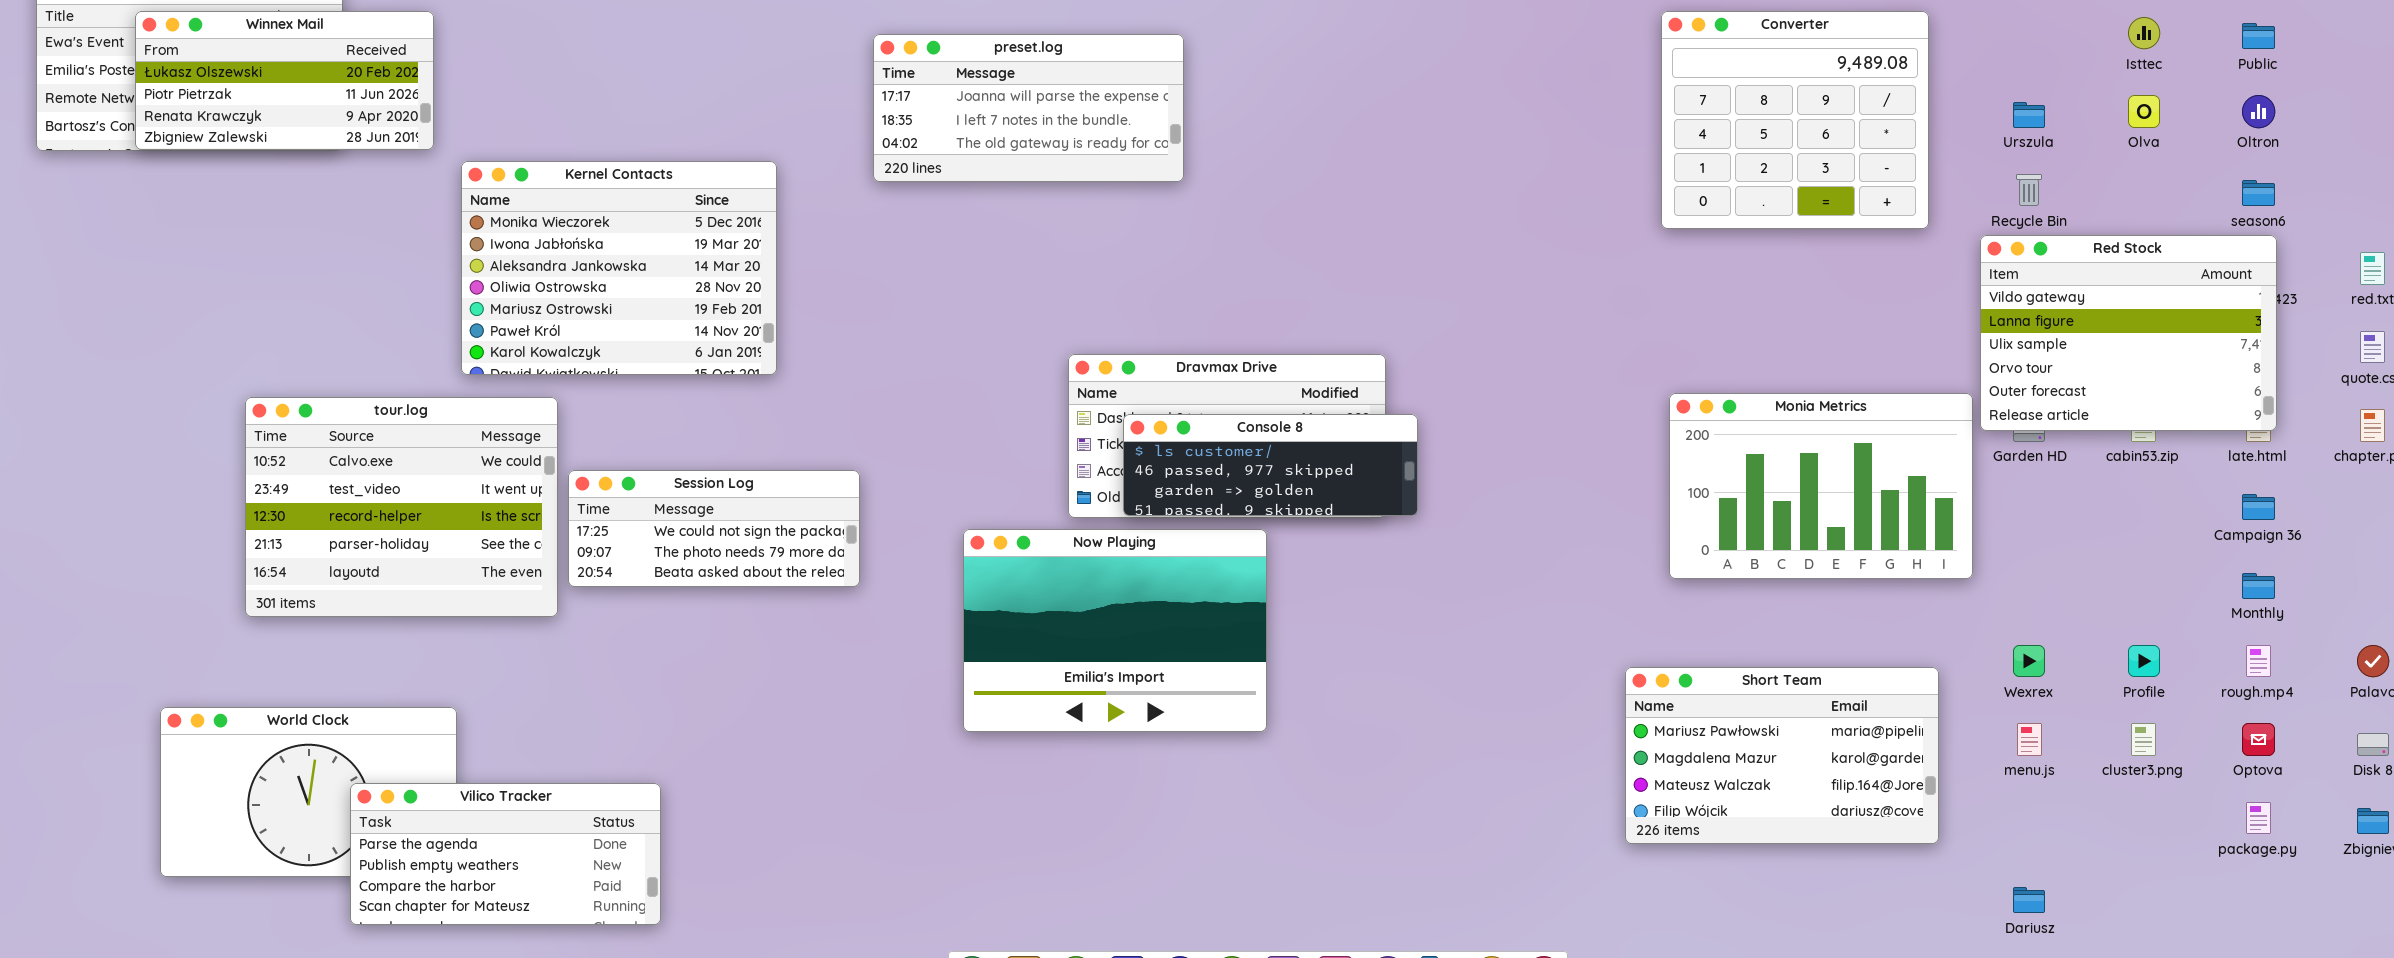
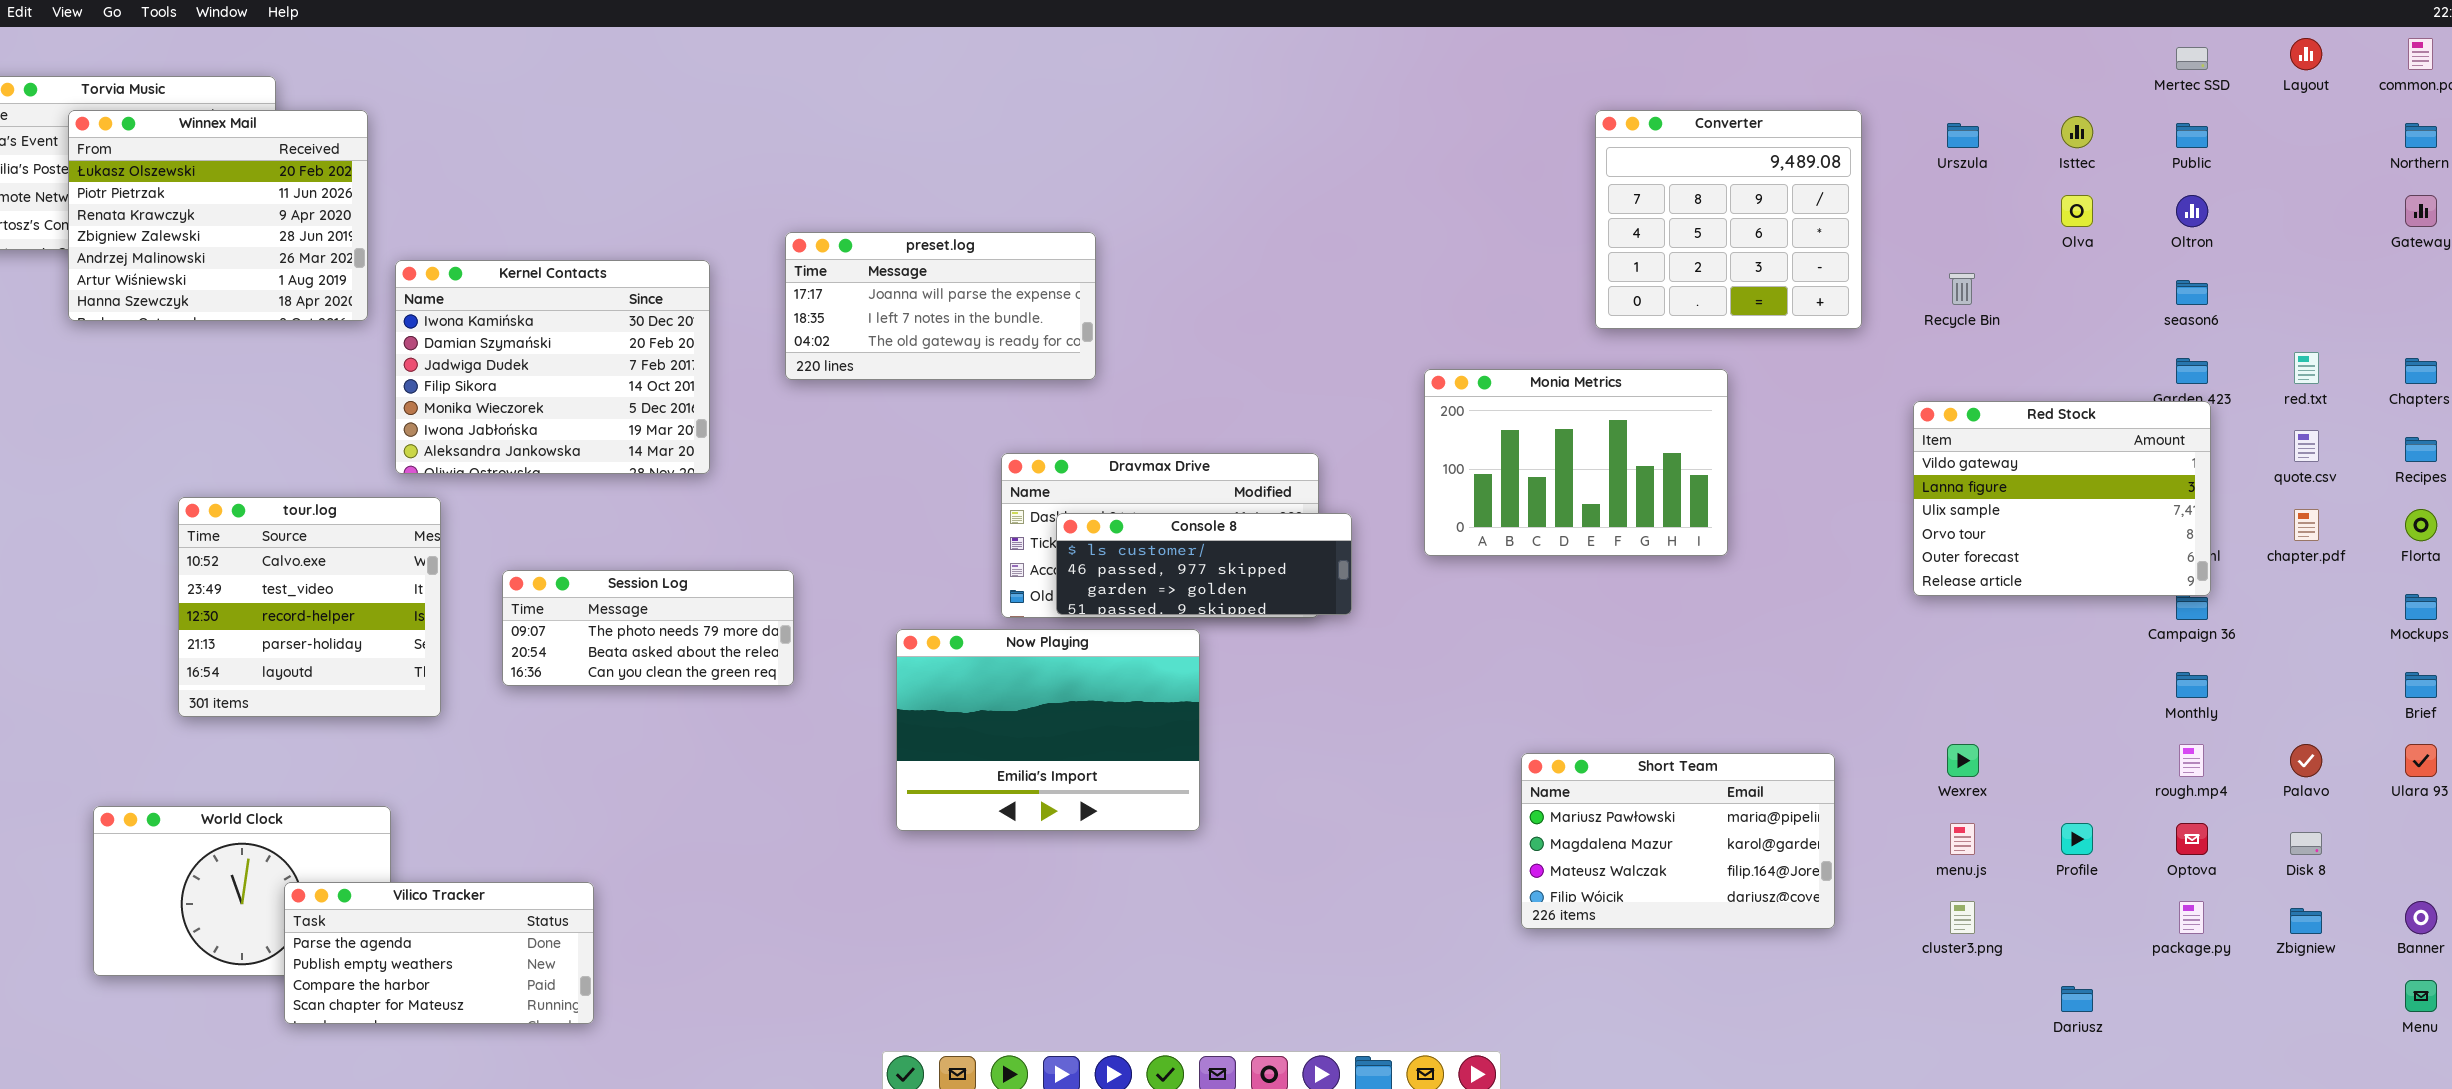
Winnex Mail: [135,11,434,150] -> [68,110,368,321], resized
preset.log: [873,34,1184,182] -> [785,232,1096,380], moved
Urszula: [2013,102,2045,128] -> [1947,123,1979,148], moved
Kernel Contacts: [461,161,777,375] -> [395,260,710,474], scrolled up 4 rows
Red Stock: [1980,235,2277,431] -> [1913,401,2211,596], moved
Monia Metrics: [1669,393,1973,579] -> [1424,369,1728,556], moved
tour.log: [245,397,558,617] -> [178,497,441,717], resized
Session Log: [568,470,860,587] -> [502,570,794,686], scrolled down 1 row
Profile: [2128,645,2160,677] -> [2061,823,2093,855], moved
Short Team: [1625,667,1939,844] -> [1521,753,1835,929], moved
cluster3.png: [2131,723,2156,756] -> [1950,901,1975,934], moved
Dariusz: [2013,887,2045,913] -> [2061,986,2093,1012], moved

